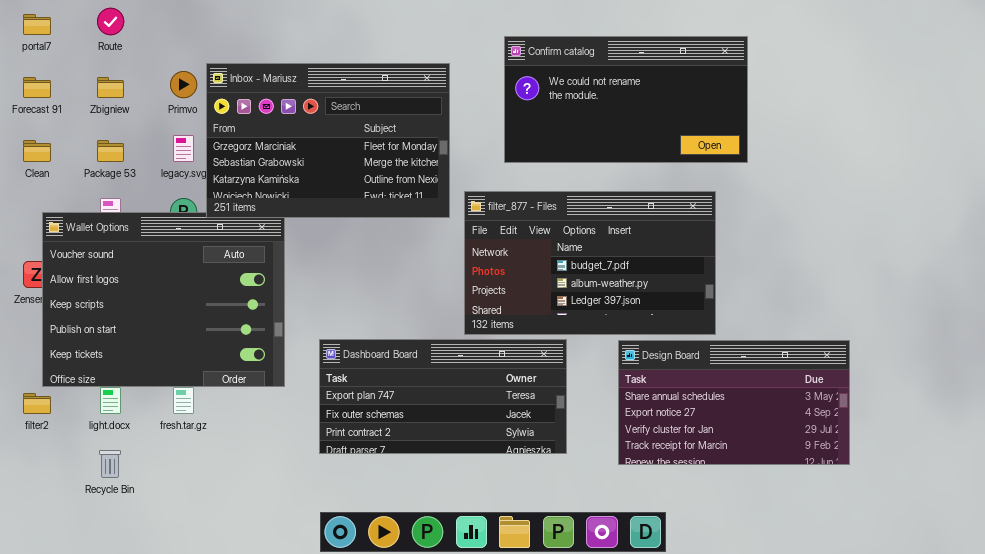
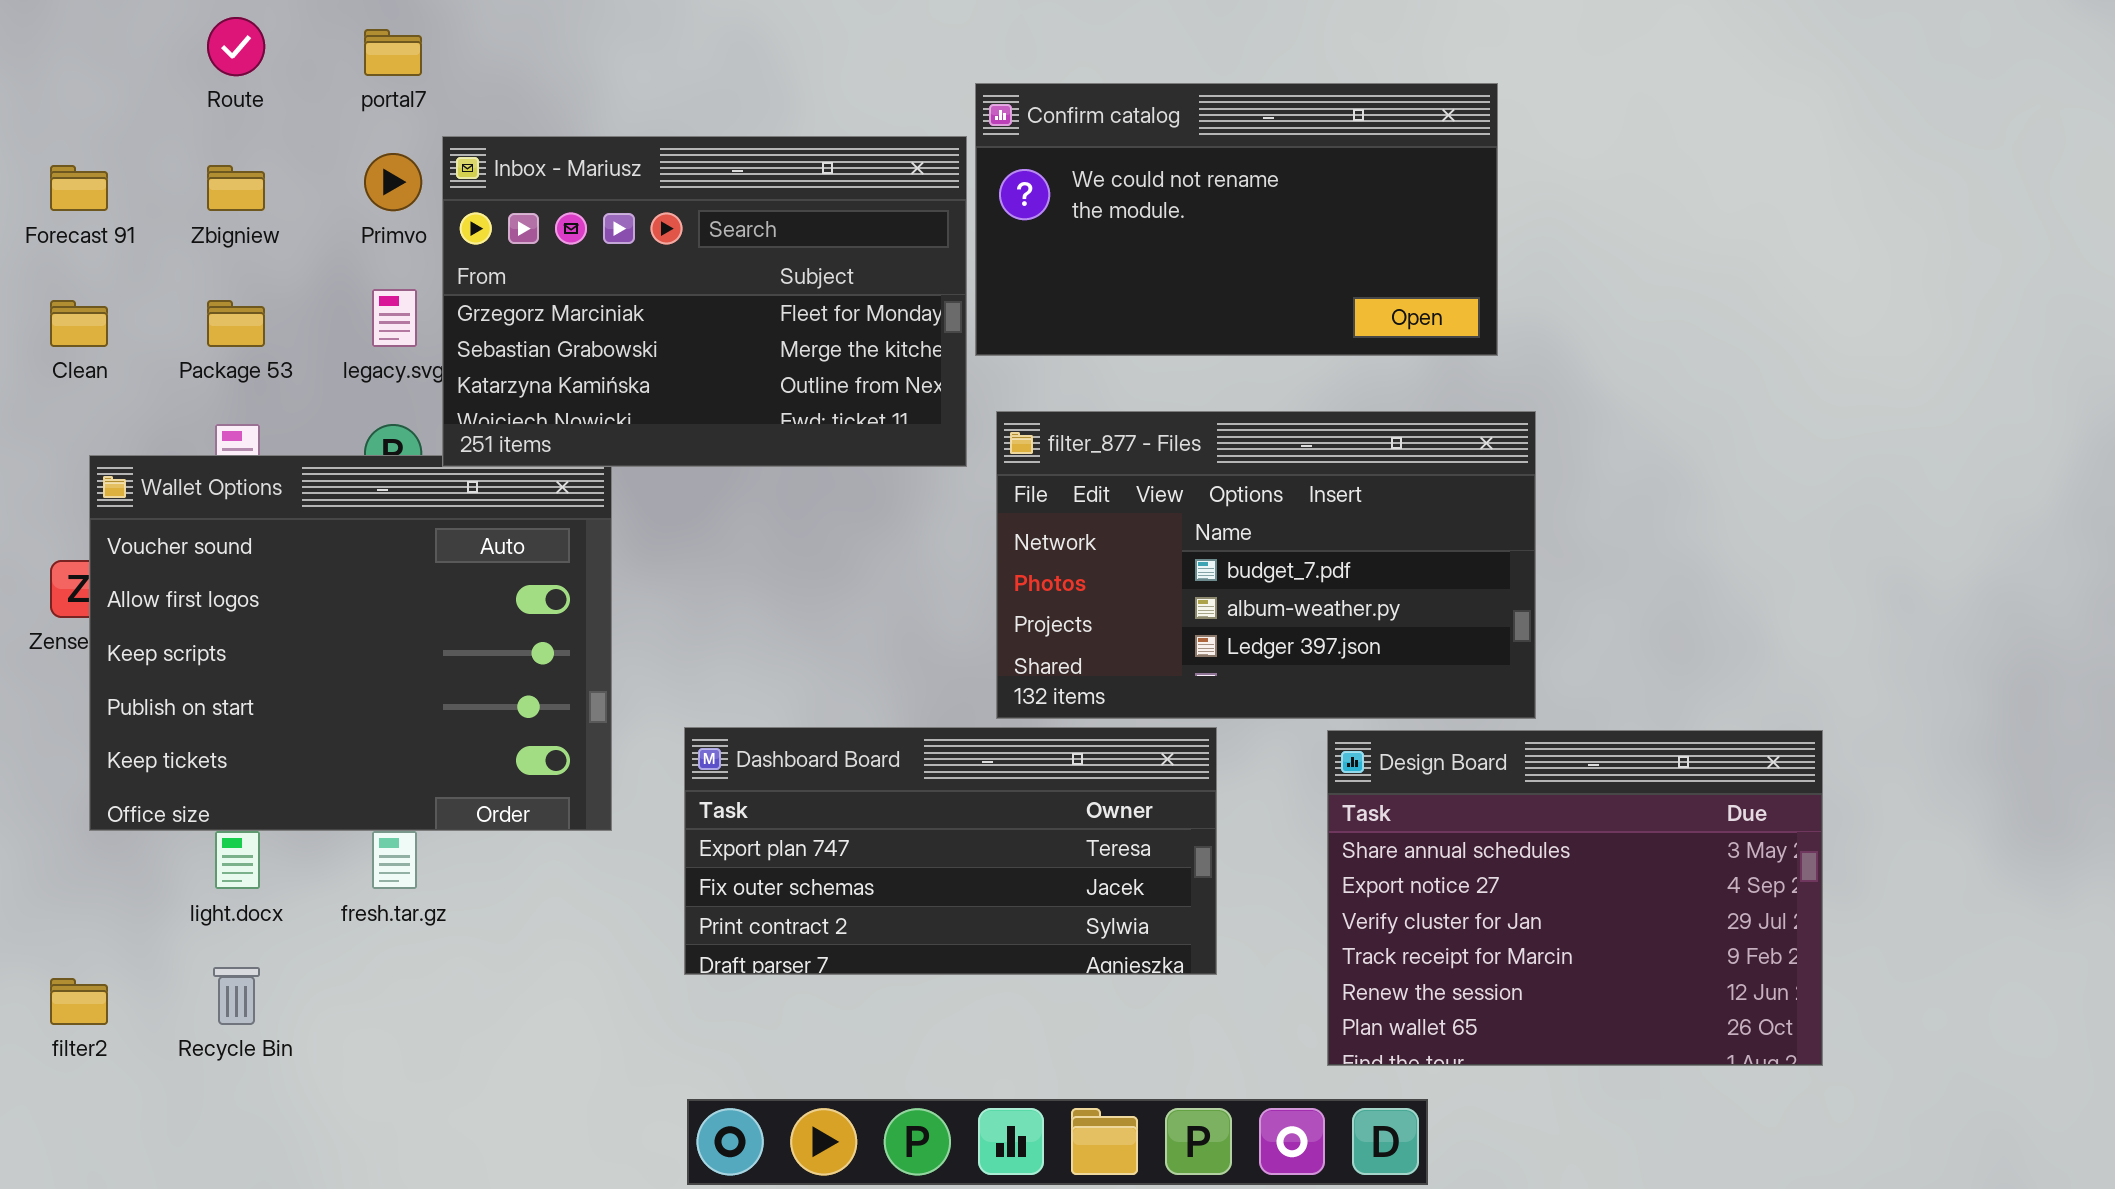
portal7: [23,14,51,35] -> [364,29,422,76], moved
Confirm catalog: [504,36,748,163] -> [975,83,1498,356], moved
Design Board: [618,340,850,465] -> [1327,730,1823,1066], resized
filter2: [23,393,51,414] -> [50,978,108,1025], moved

